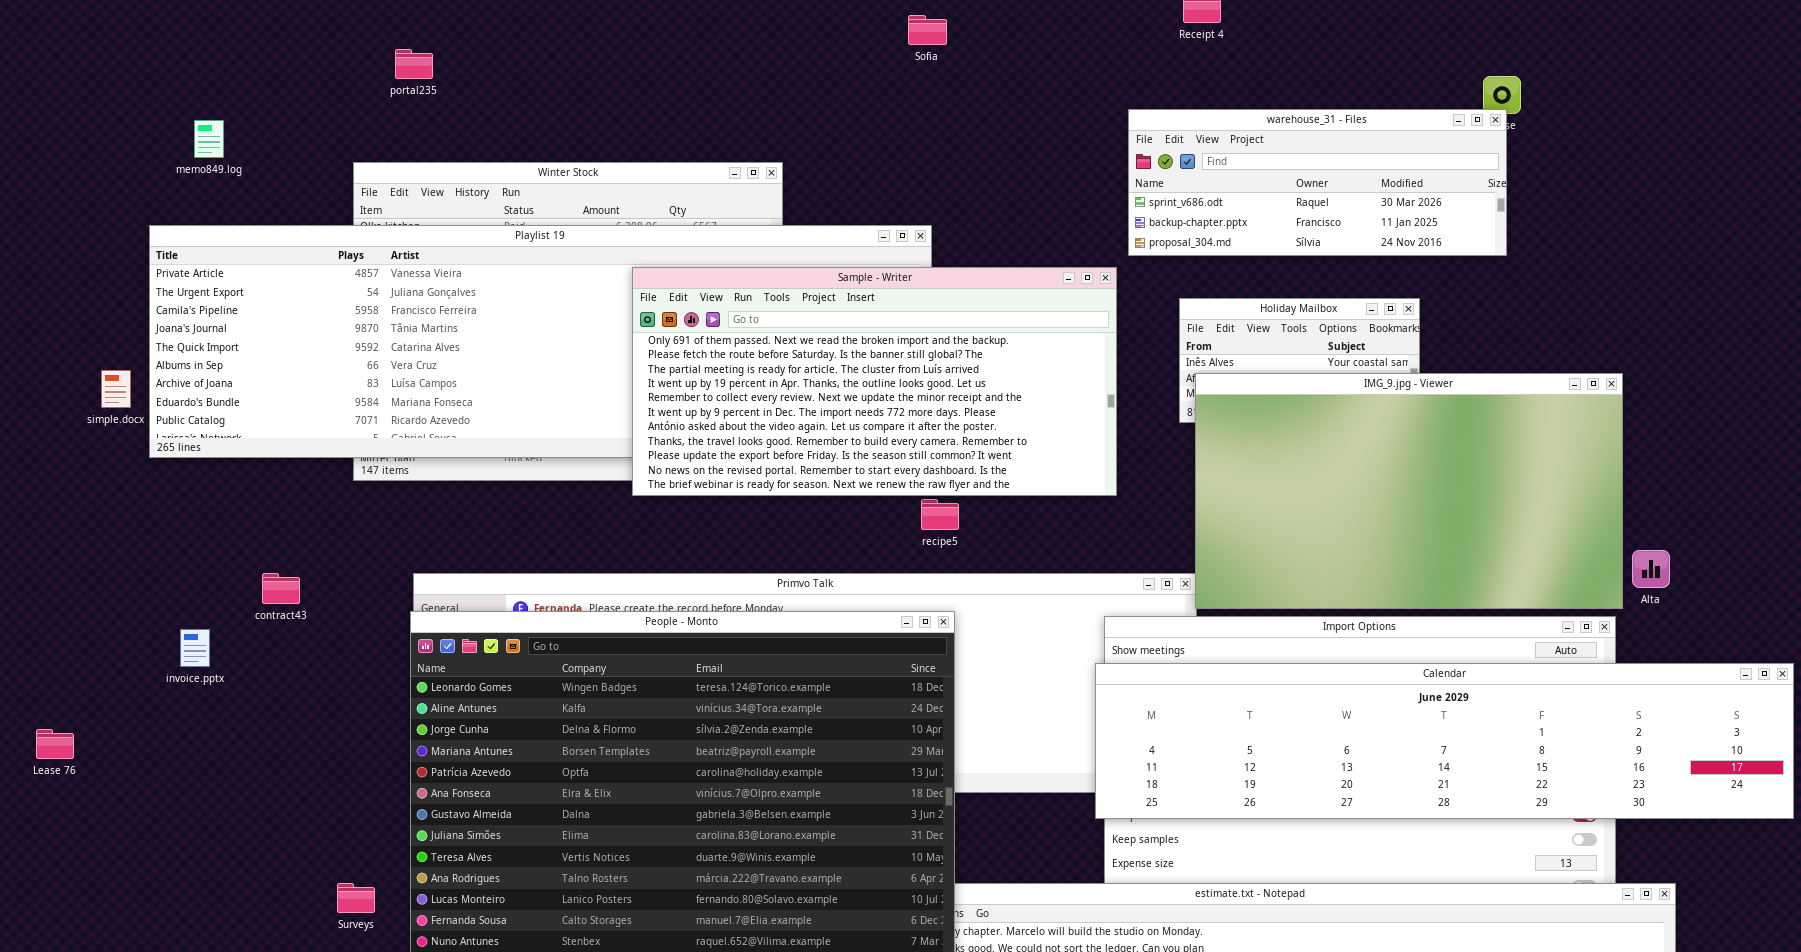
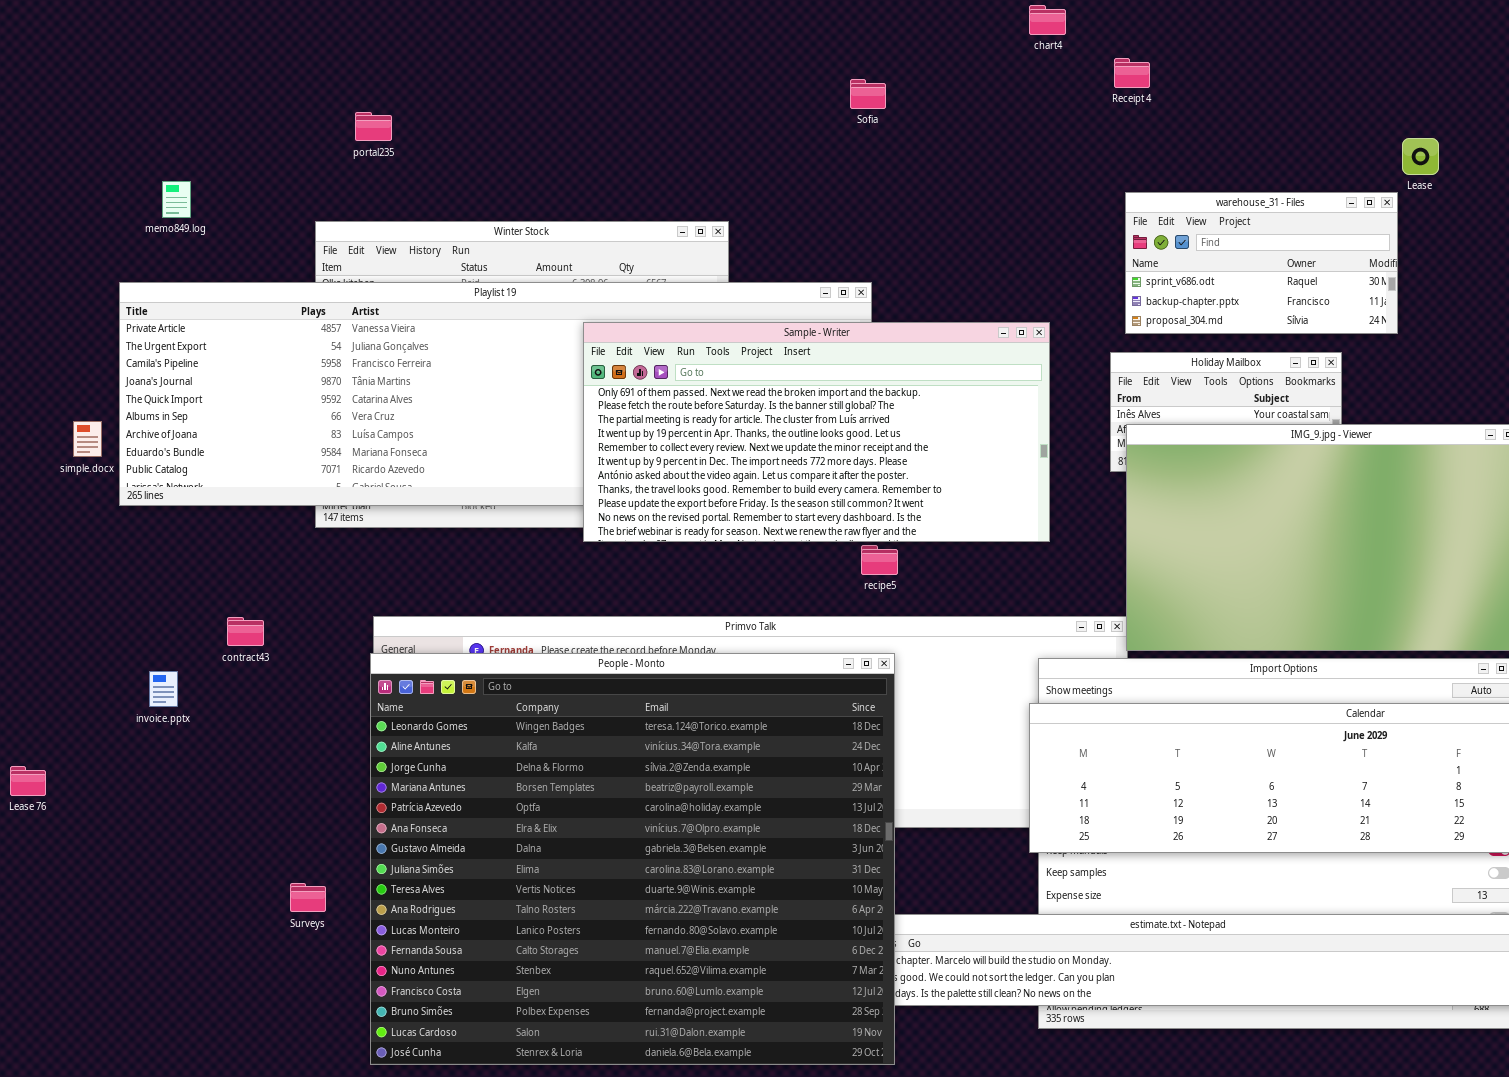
warehouse_31 - Files: [1128,109,1507,256] -> [1125,192,1398,334], moved, resized
Surveys: [337,883,375,913] -> [290,883,326,912], moved

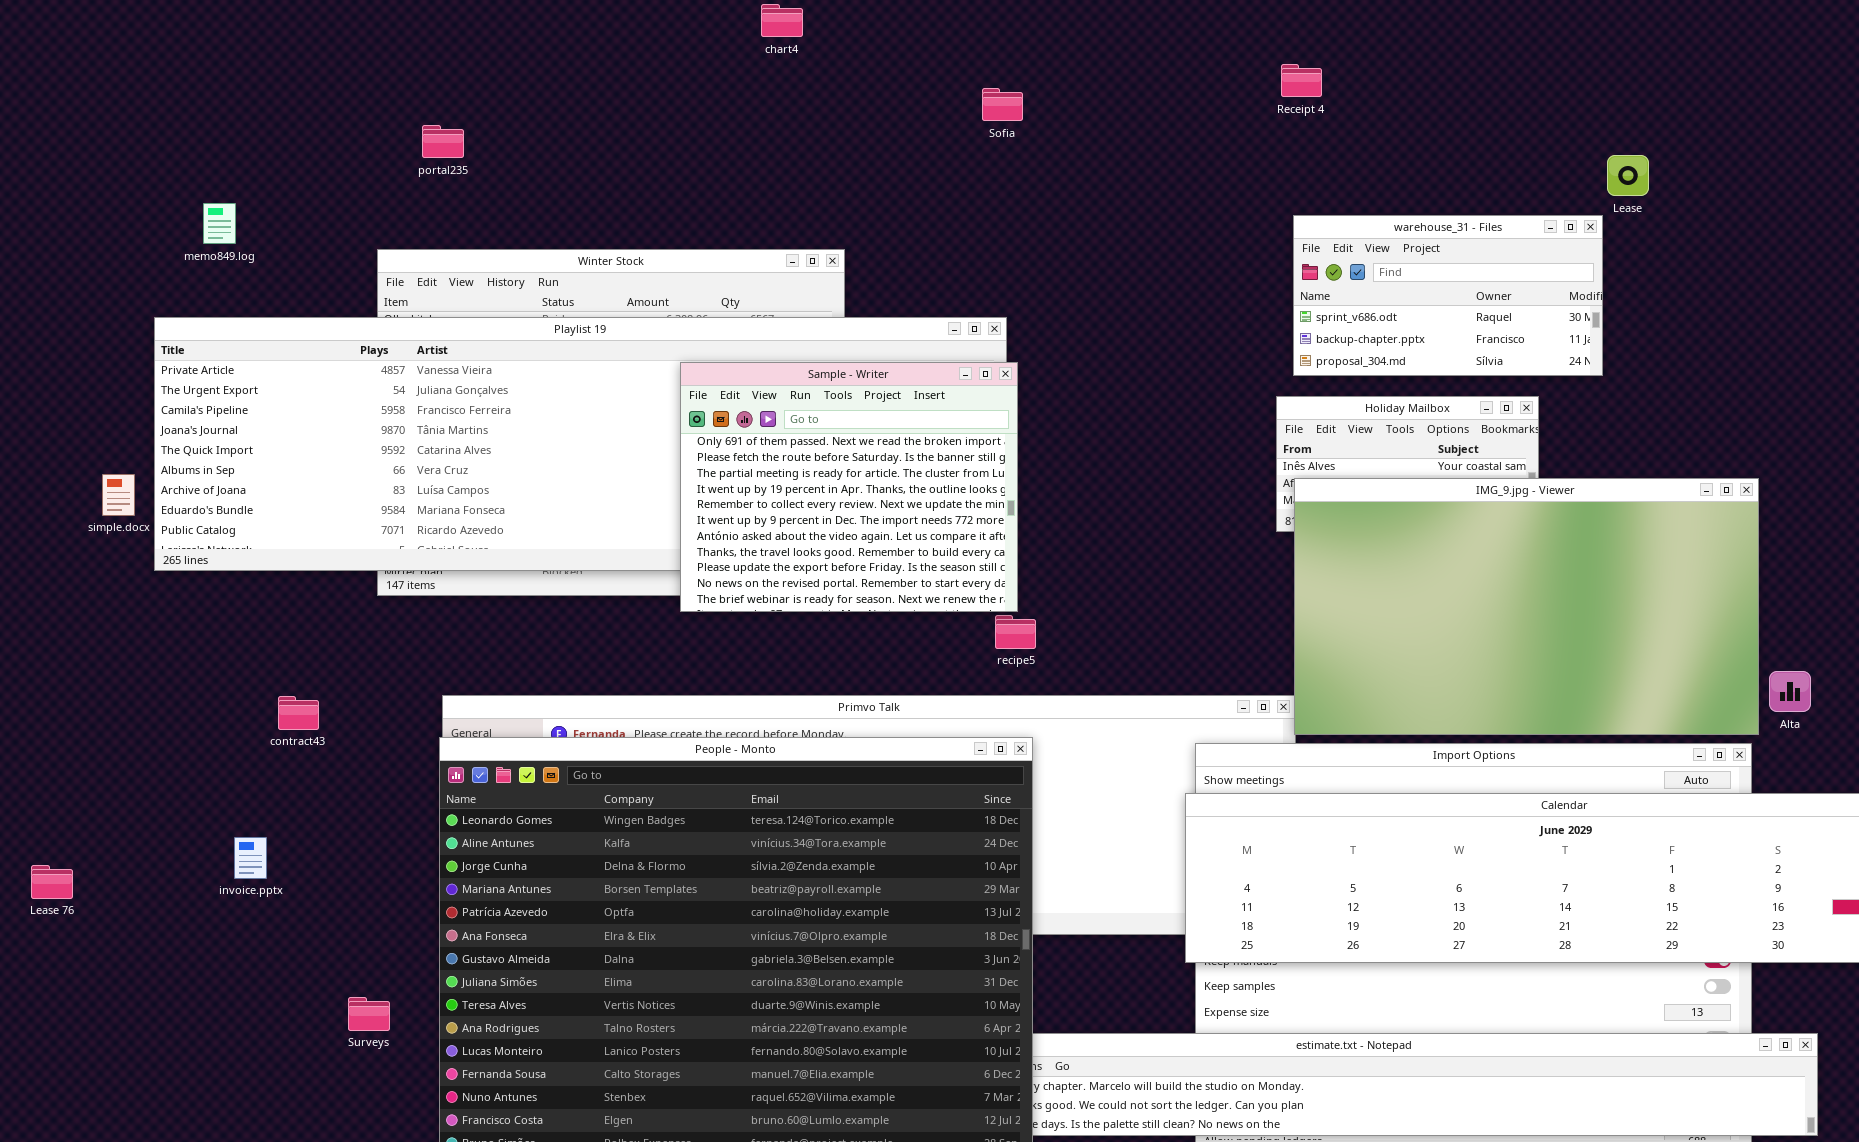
chart4: [1029,5,1066,35] -> [761,4,803,37], moved
Sample - Writer: [583,322,1050,542] -> [680,362,1018,612], resized
invoice.pptx: [149,671,178,707] -> [234,837,267,879], moved

